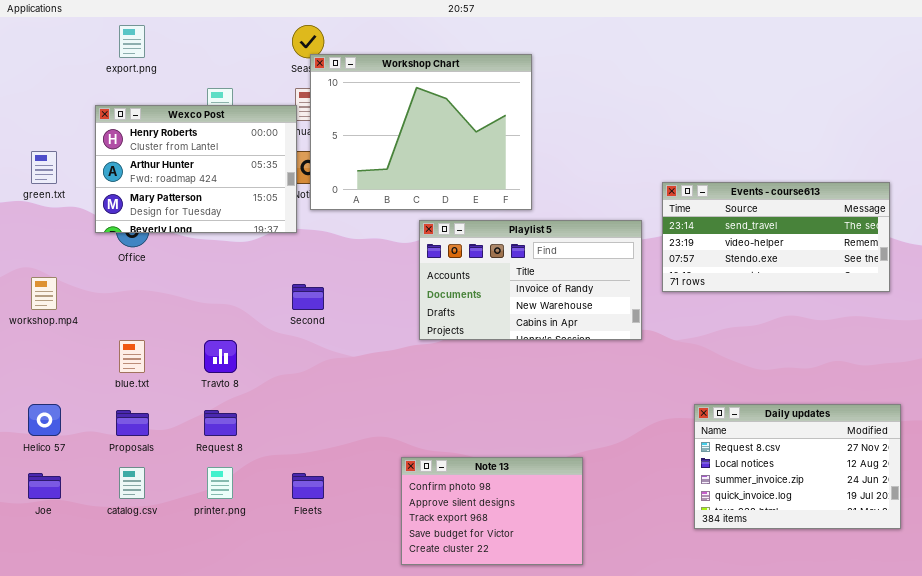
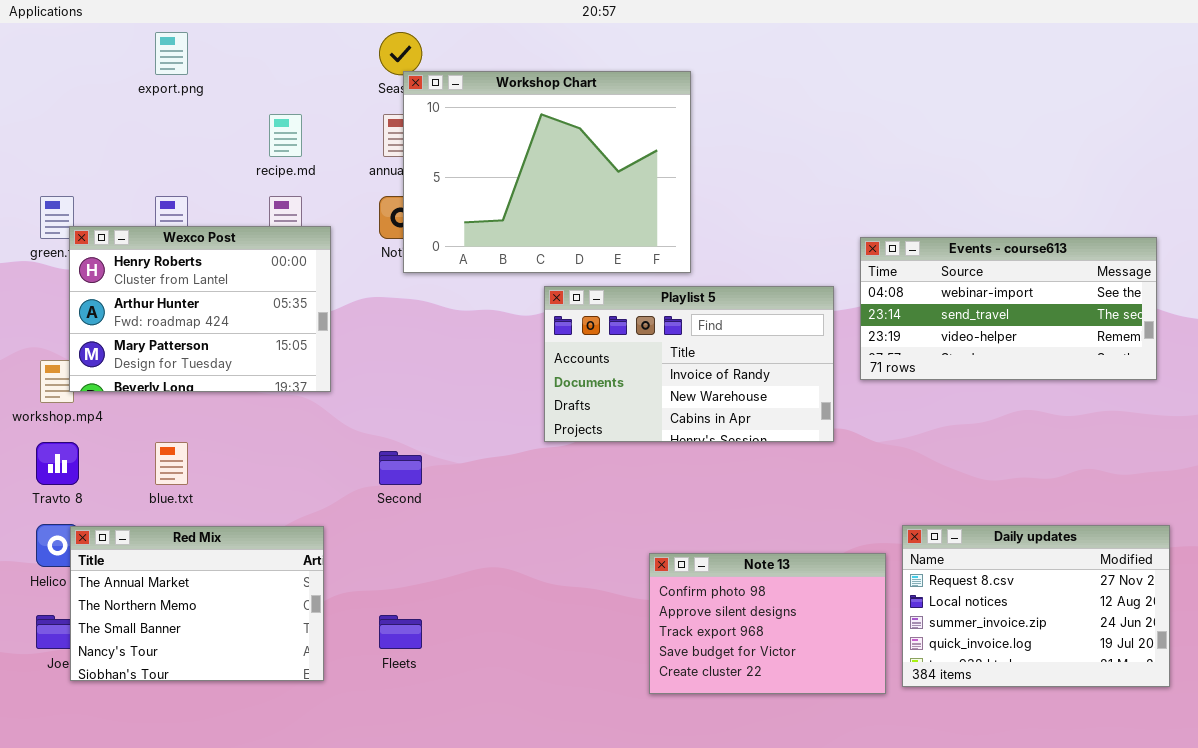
Wexco Post: [95,105,297,233] -> [69,226,331,392], moved
Events - course613: [662,182,890,292] -> [860,237,1157,380], scrolled up 1 row
Second: [292,284,324,310] -> [379,451,422,485], moved
Travto 8: [204,340,237,373] -> [36,442,79,485], moved
Red Mix: none -> [70,526,324,681], opened
Note 13: [401,457,583,565] -> [649,553,886,694], moved

